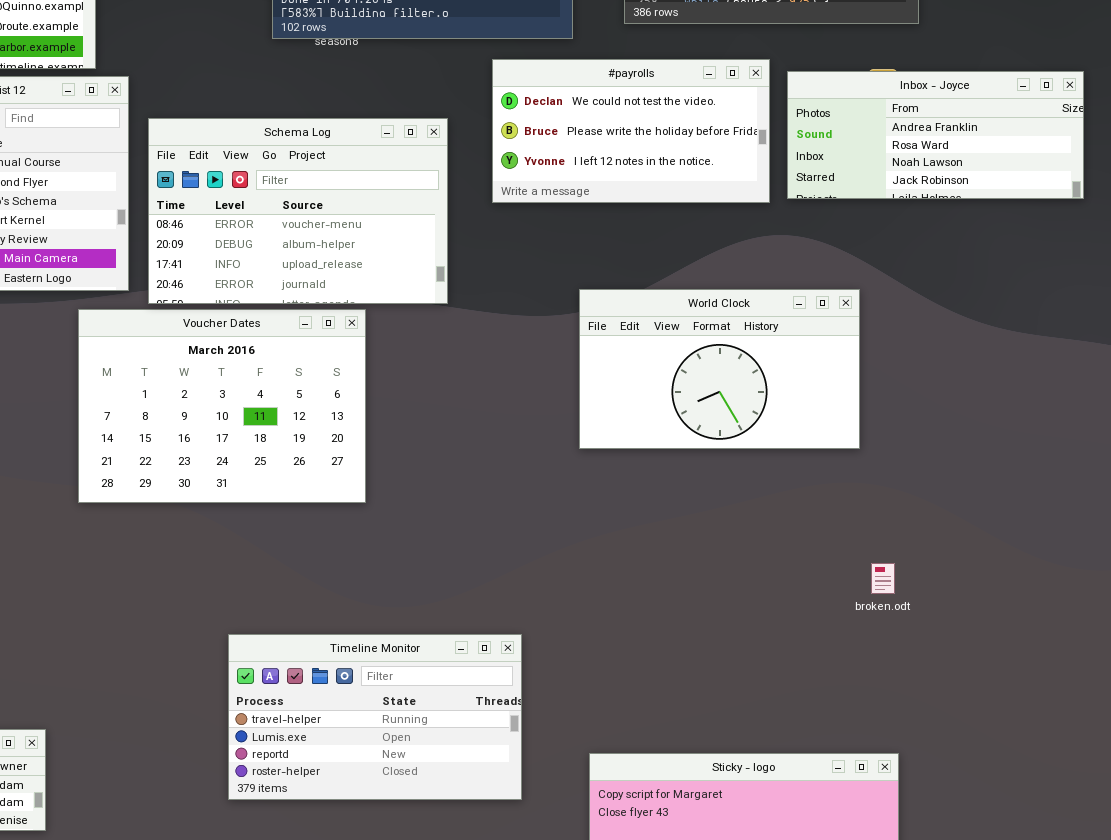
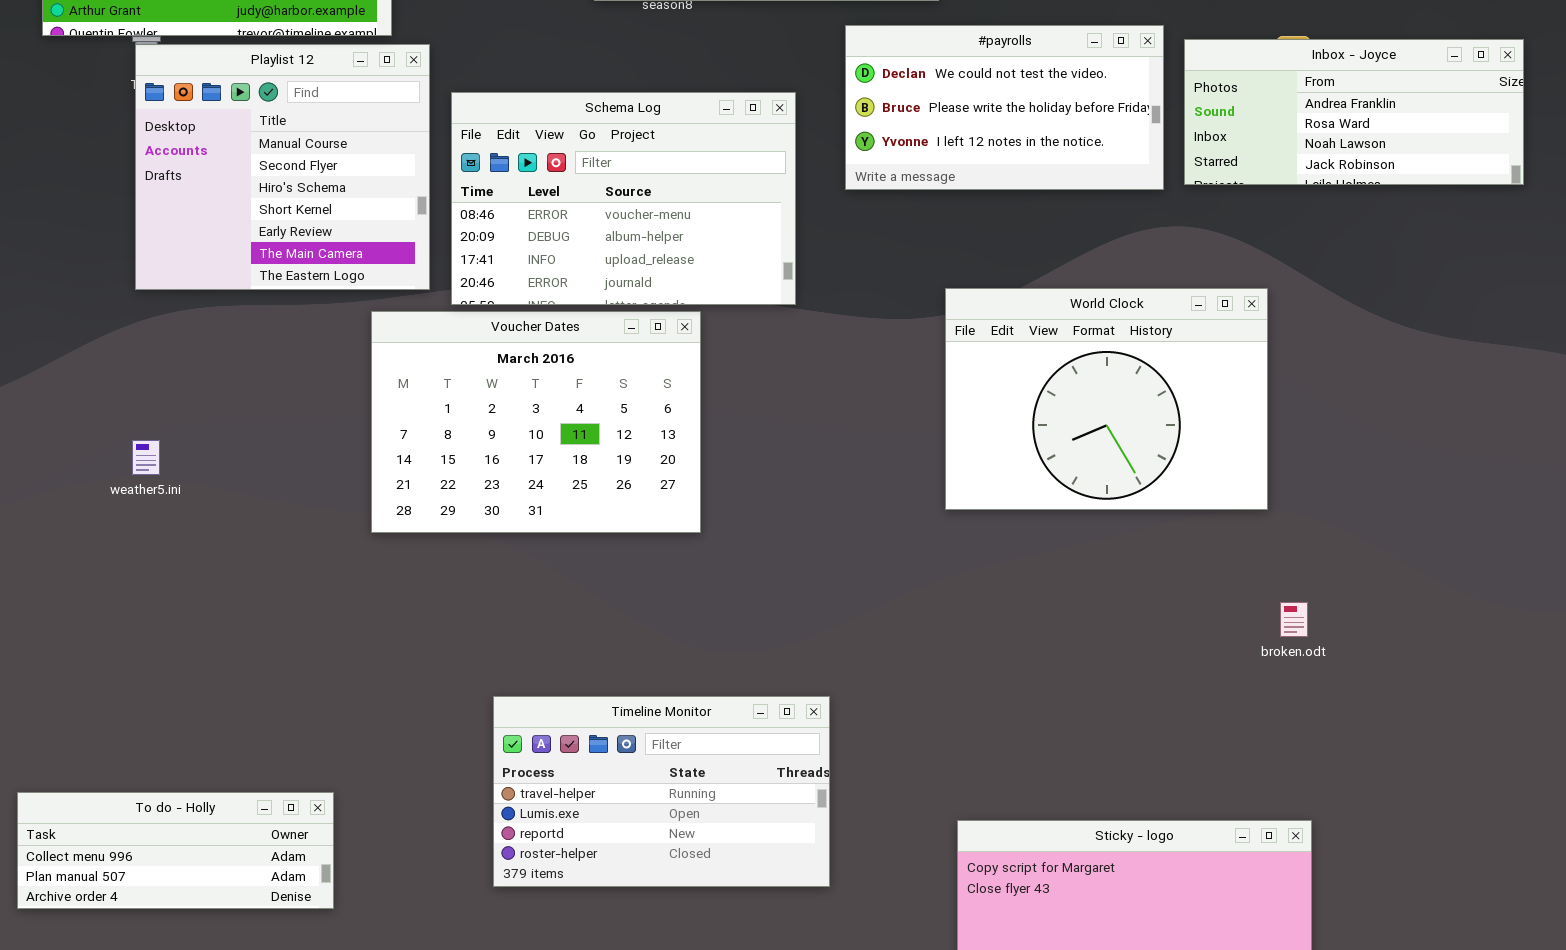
World Clock: [579,289,860,449] -> [945,288,1268,510], resized
Timeline Monitor: [228,634,522,800] -> [493,696,830,887], moved

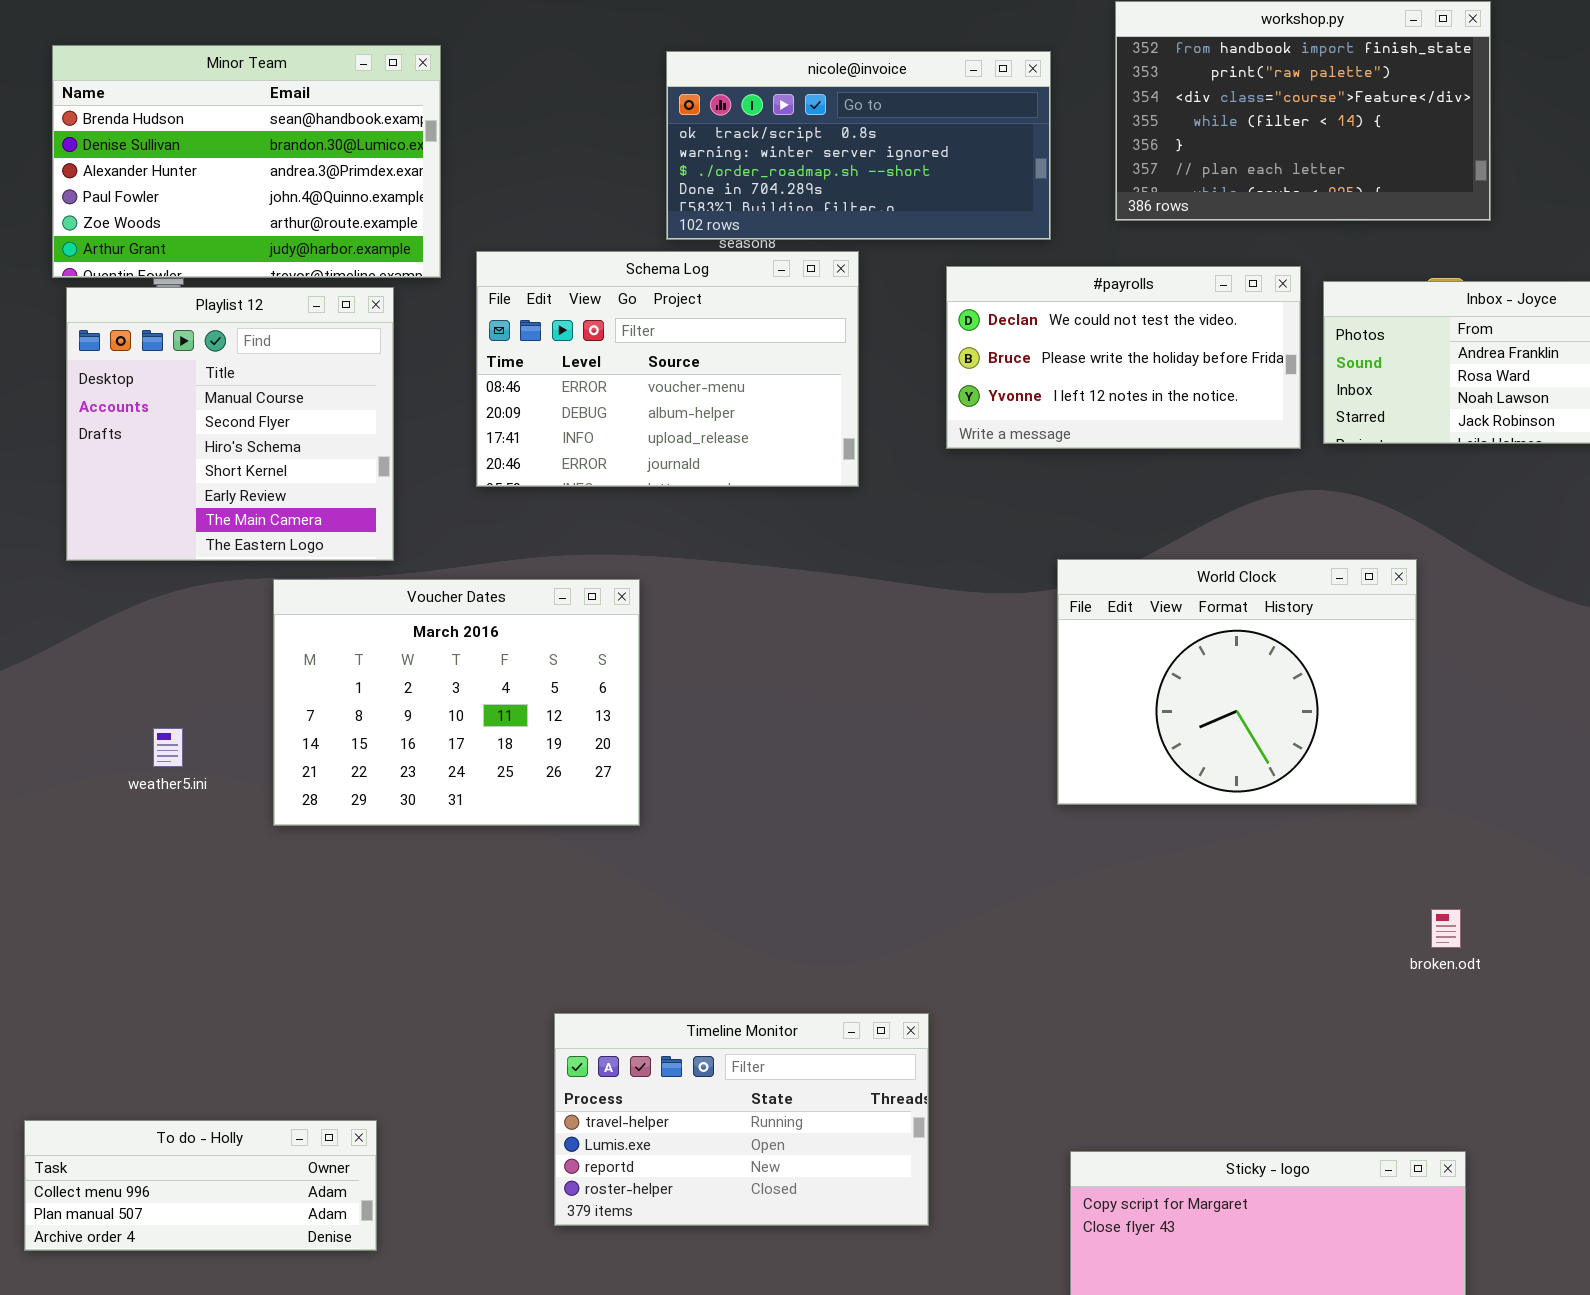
Playlist 12: [135,44,430,290] -> [66,287,394,561], moved
Schema Log: [451,92,796,305] -> [476,251,859,487], moved
Voucher Dates: [371,311,701,533] -> [273,579,640,826], moved

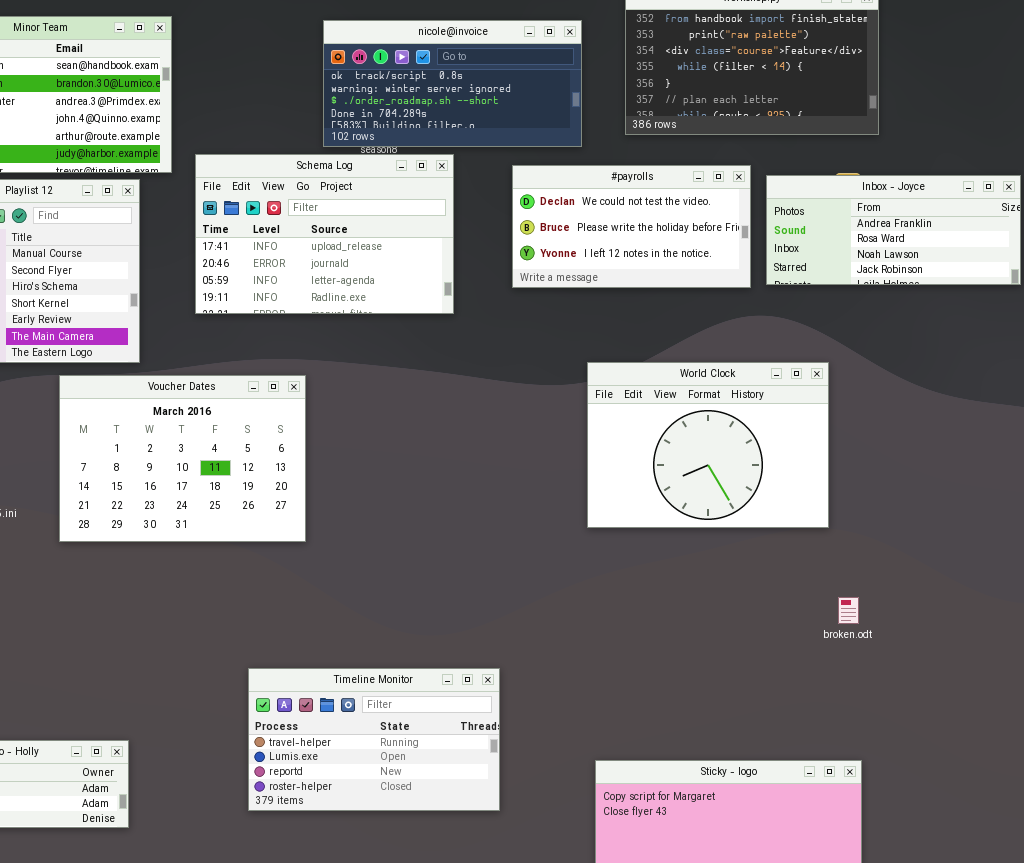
Schema Log: [476,251,859,487] -> [195,154,454,314], scrolled down 2 rows

